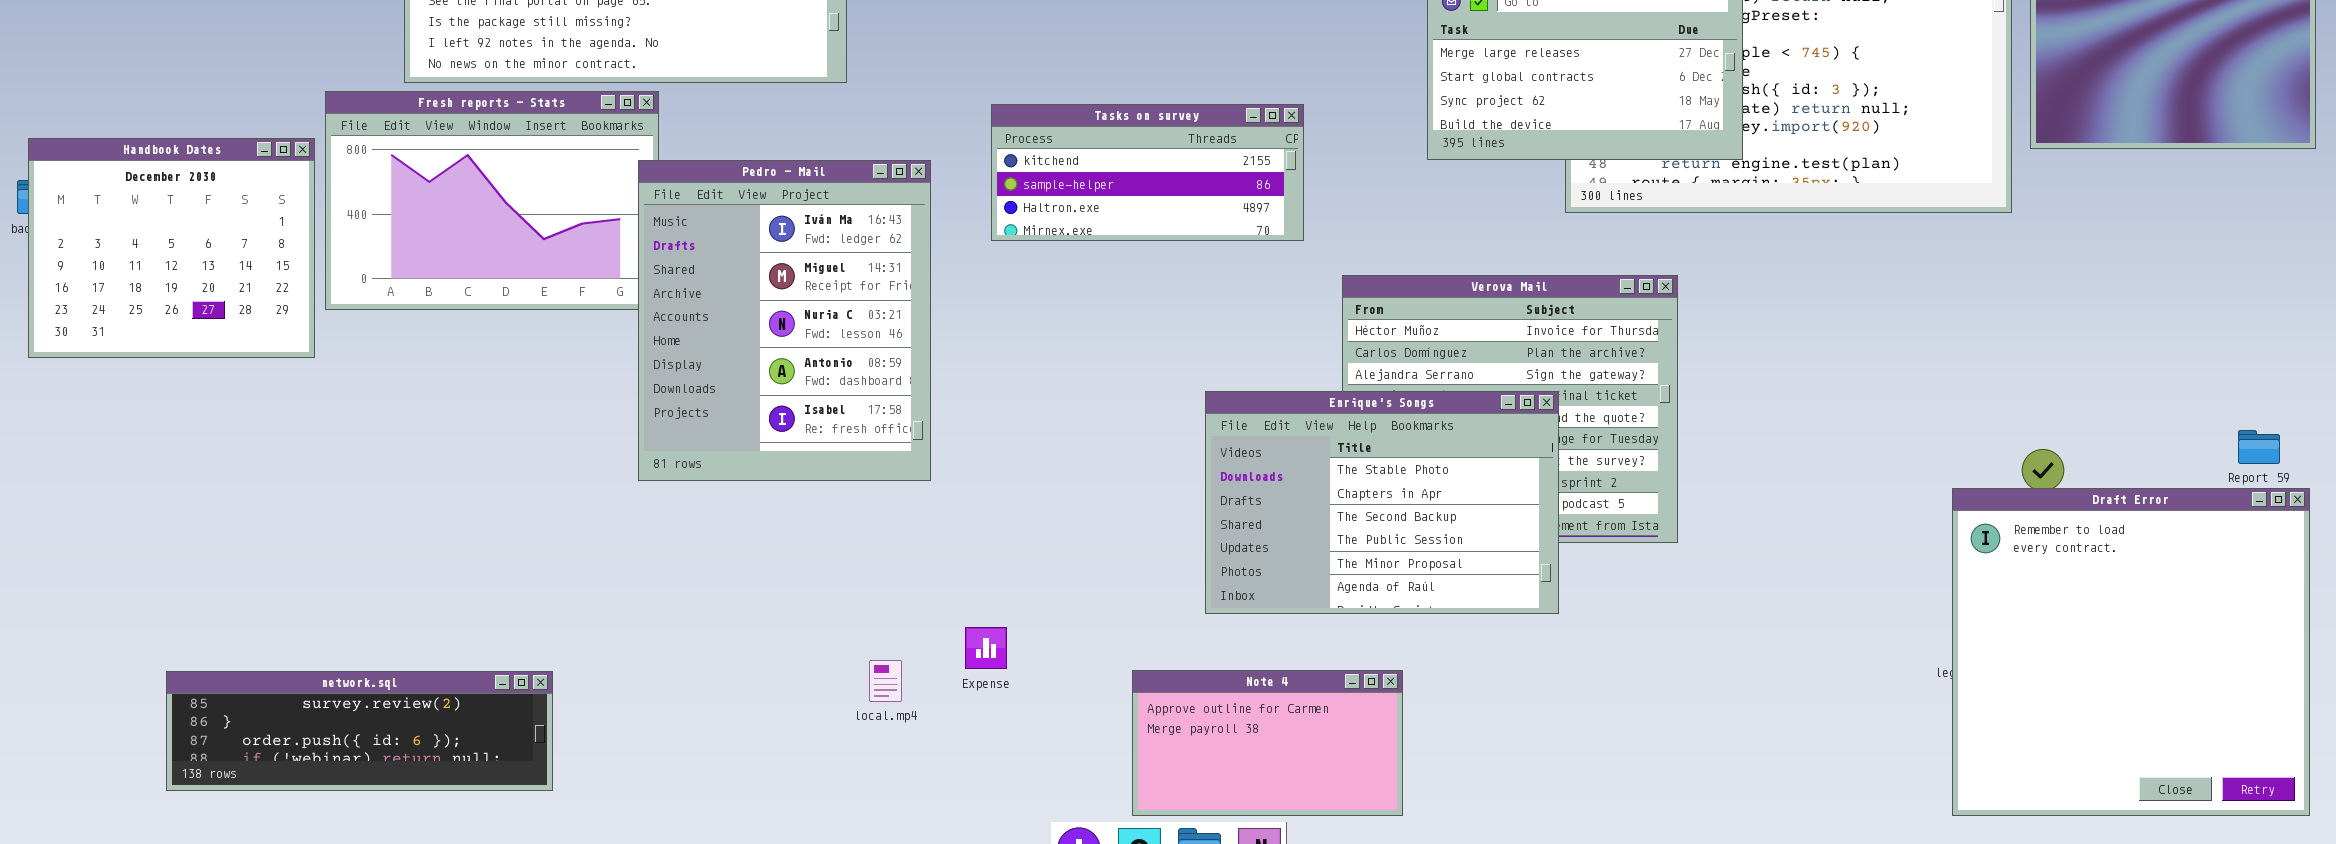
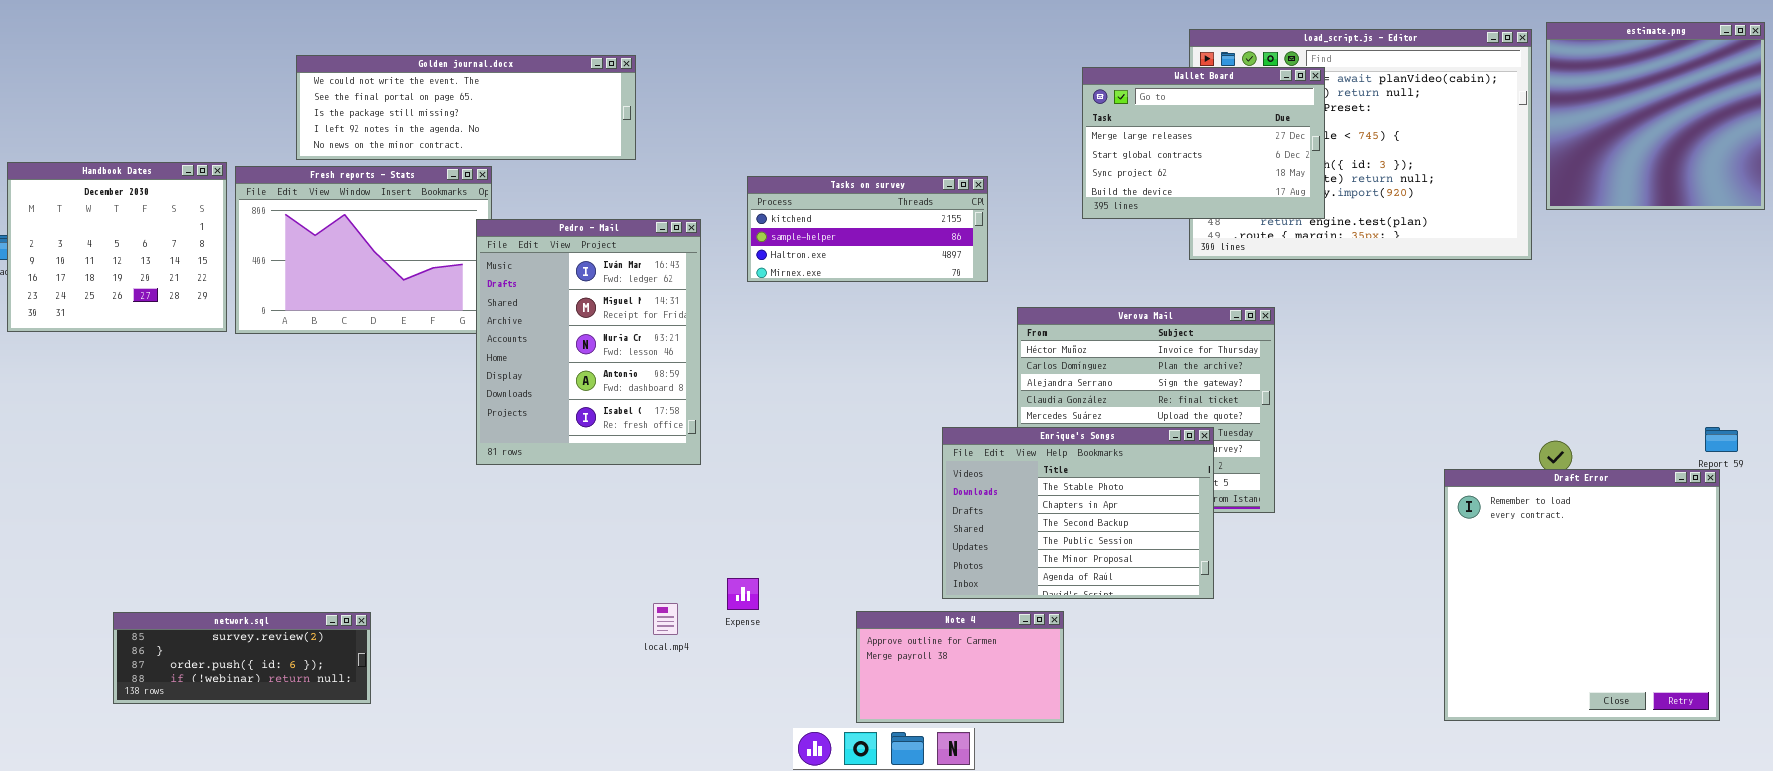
Handbook Dates: [28,138,315,358] -> [7,162,227,332], moved
Enrique's Songs: [1205,391,1559,614] -> [942,427,1214,599], moved
Draft Error: [1952,488,2310,816] -> [1444,469,1720,721], moved
network.sql: [166,671,553,791] -> [113,612,371,704], resized

